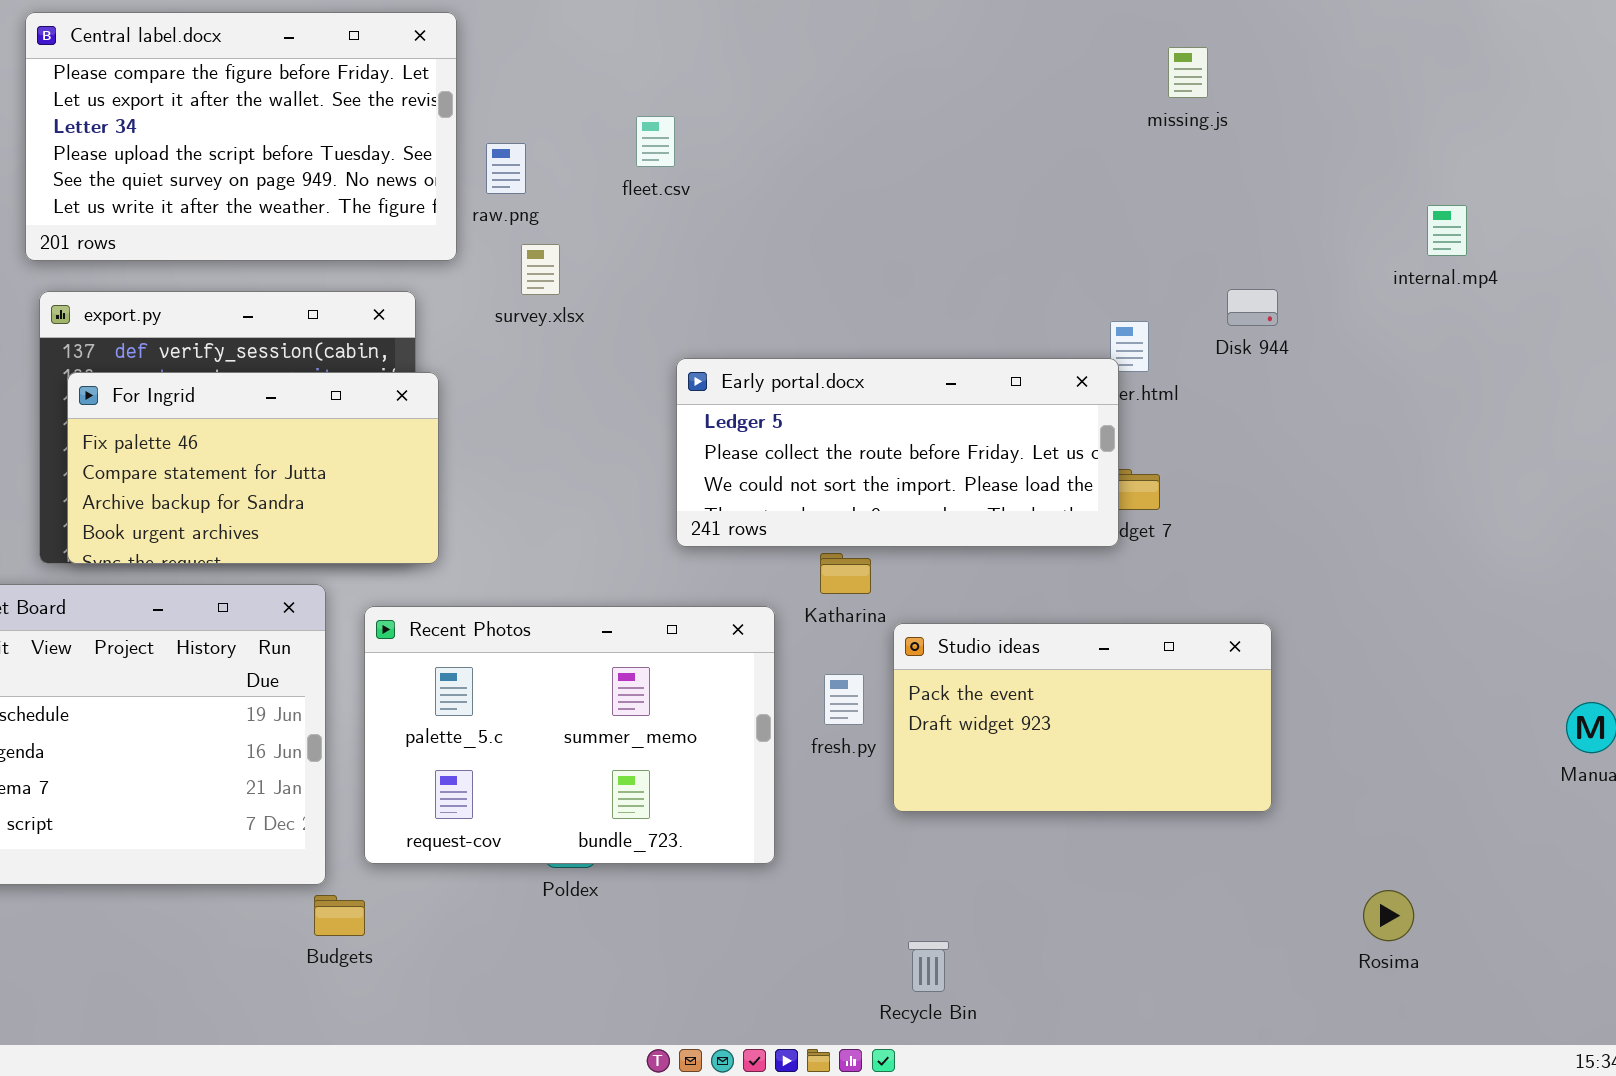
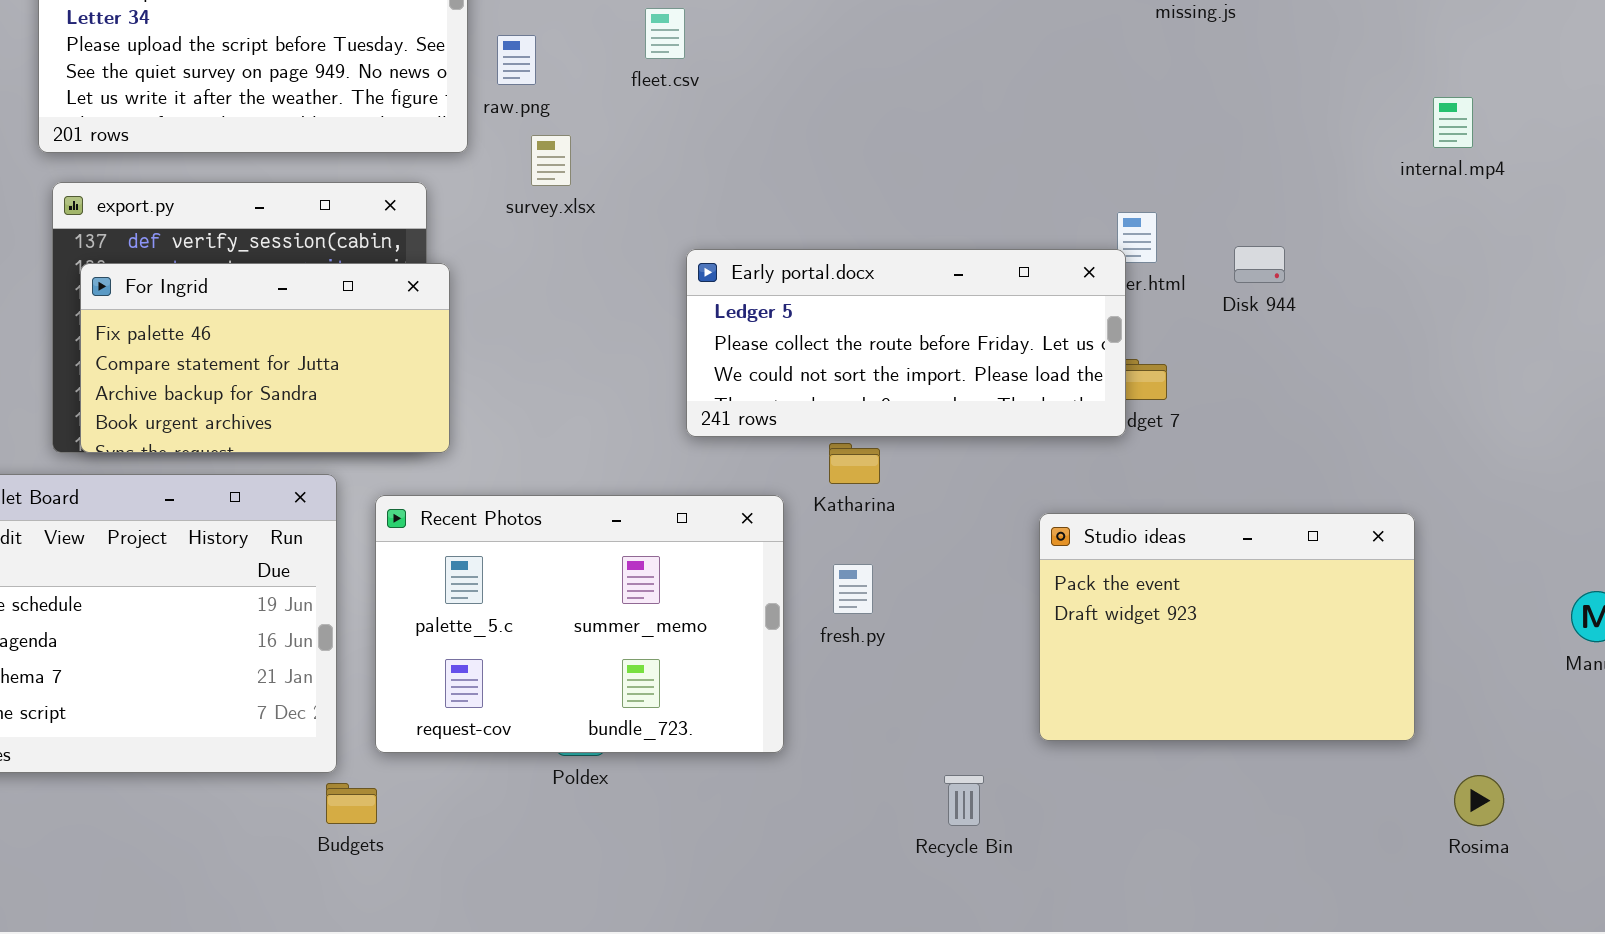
Disk 944: [1227,289,1278,326] -> [1234,246,1285,283], moved
Studio ideas: [893,623,1272,812] -> [1039,513,1415,741], moved, resized
Rosima: [1363,890,1414,941] -> [1454,775,1504,826], moved
Recycle Bin: [908,941,949,992] -> [944,775,984,826], moved

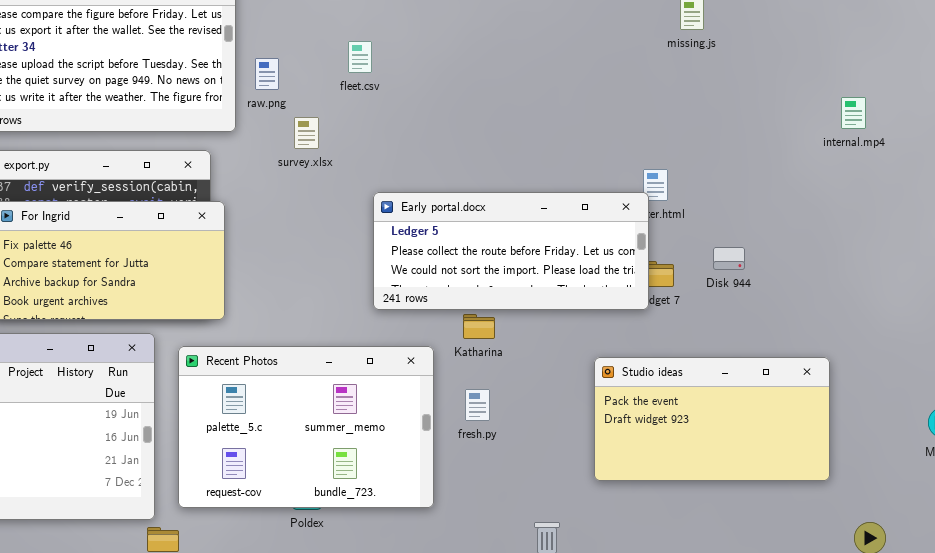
survey.xlsx: [531,135,571,186] -> [294,117,319,149], moved
Disk 944: [1234,246,1285,283] -> [713,247,745,270], moved
Studio ideas: [1039,513,1415,741] -> [594,357,830,481], resized

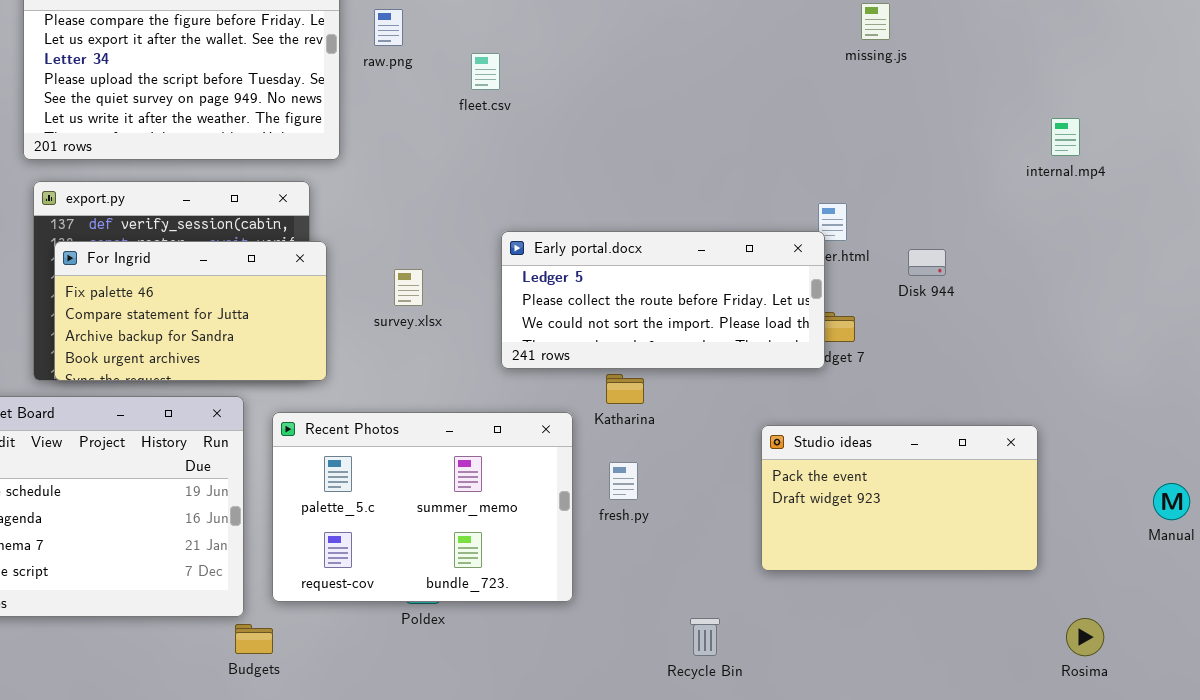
raw.png: [255,58,279,90] -> [374,9,403,46], moved
survey.xlsx: [294,117,319,149] -> [394,269,423,306], moved
Disk 944: [713,247,745,270] -> [908,249,946,276], moved

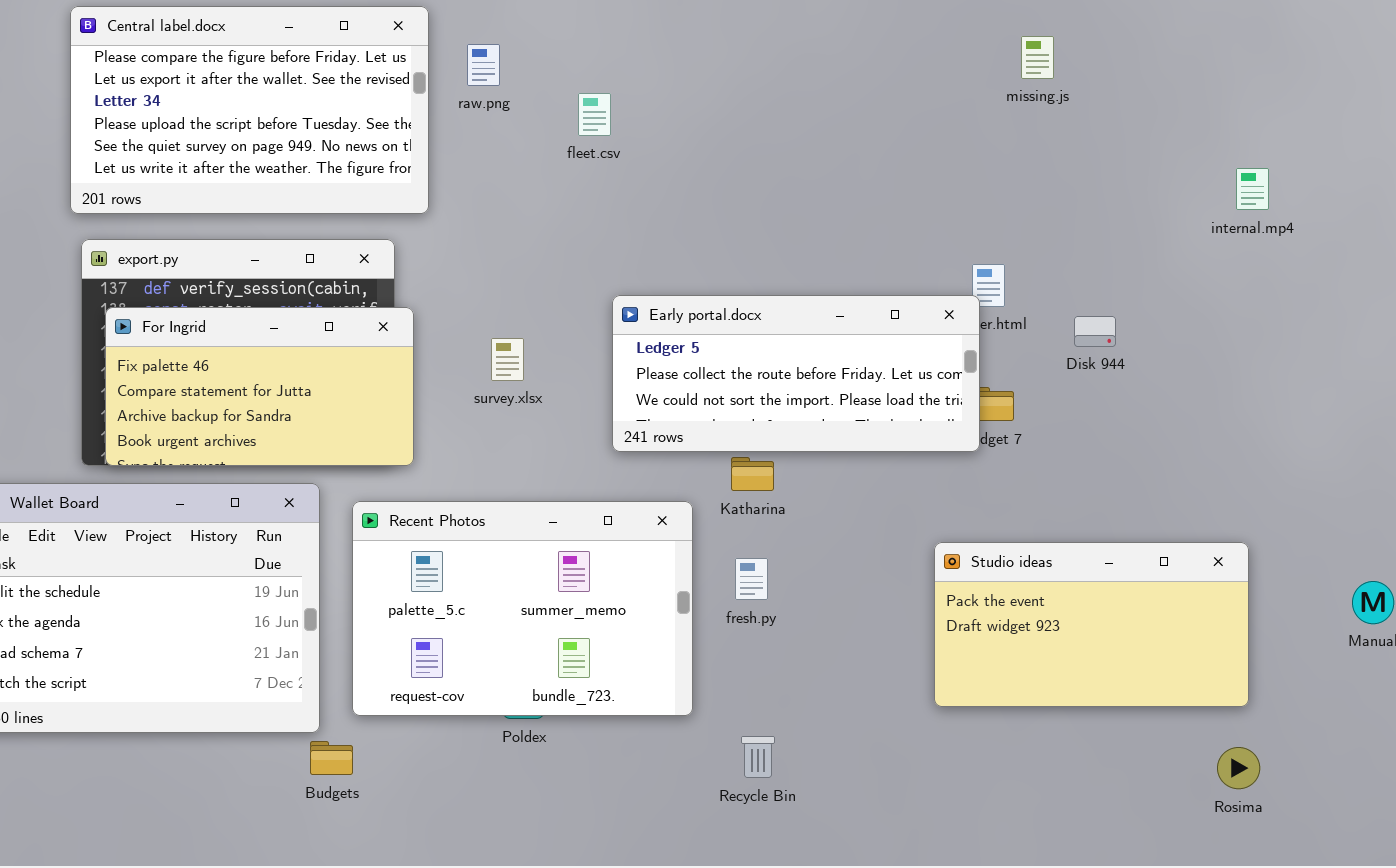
Studio ideas: [761,425,1038,571] -> [934,542,1249,707], moved
Recycle Bin: [690,618,720,656] -> [741,736,775,778], moved
Rosima: [1066,618,1104,656] -> [1217,747,1260,789], moved

